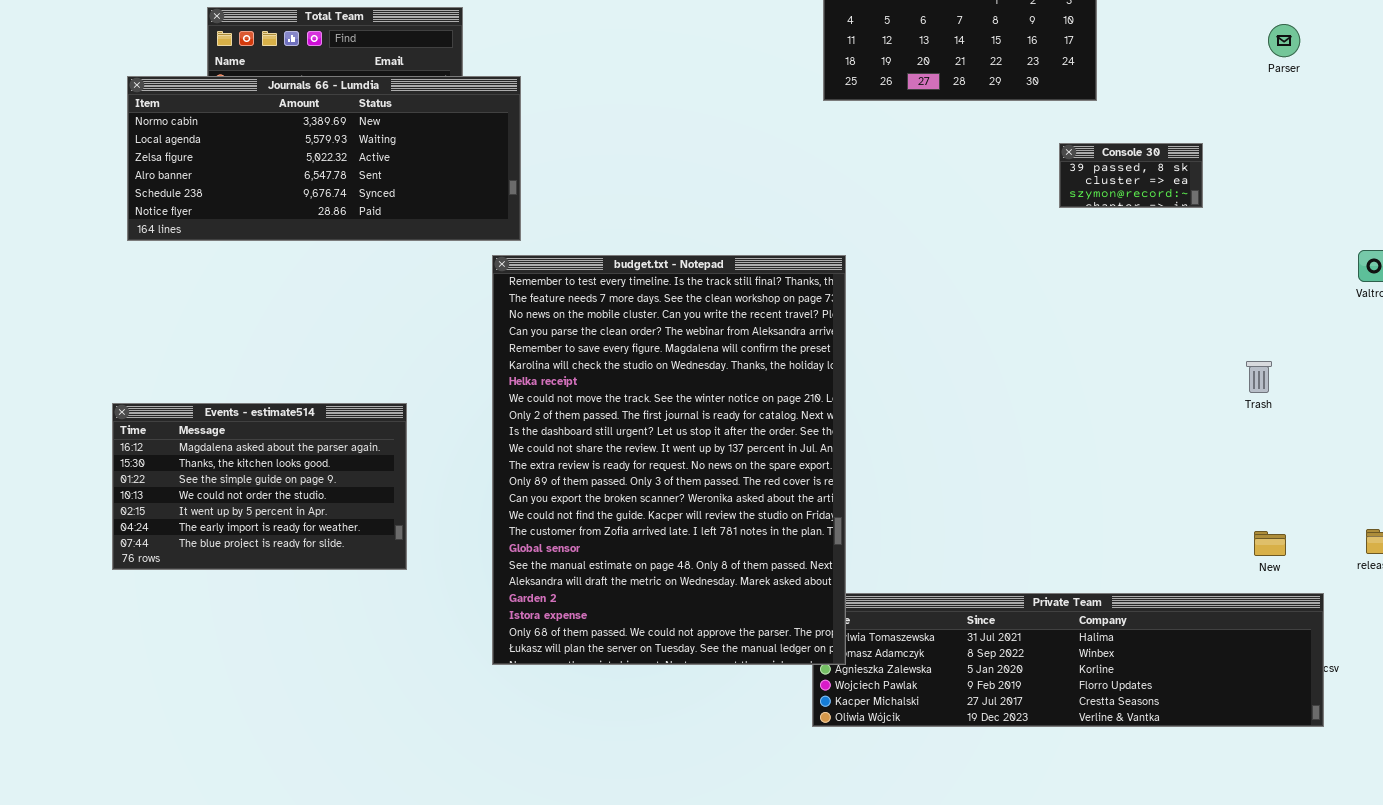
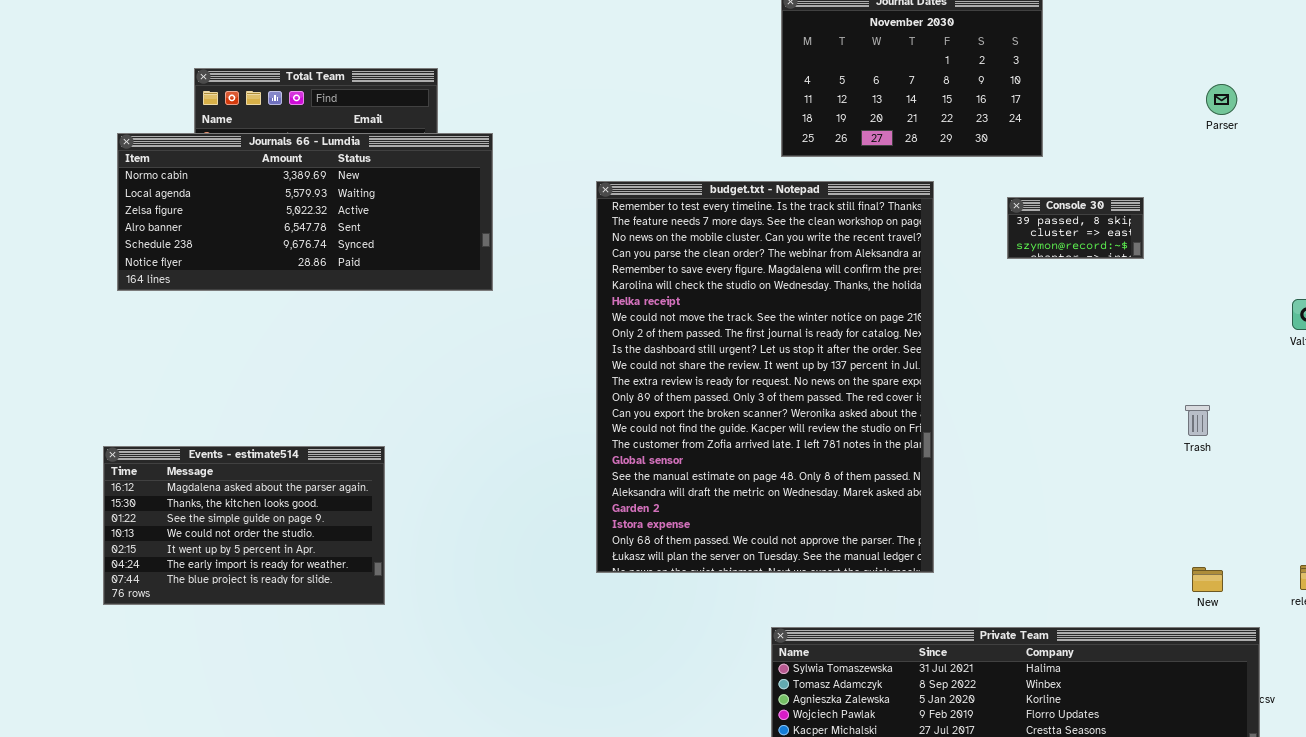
budget.txt - Notepad: [492,255,846,665] -> [596,181,934,573], moved

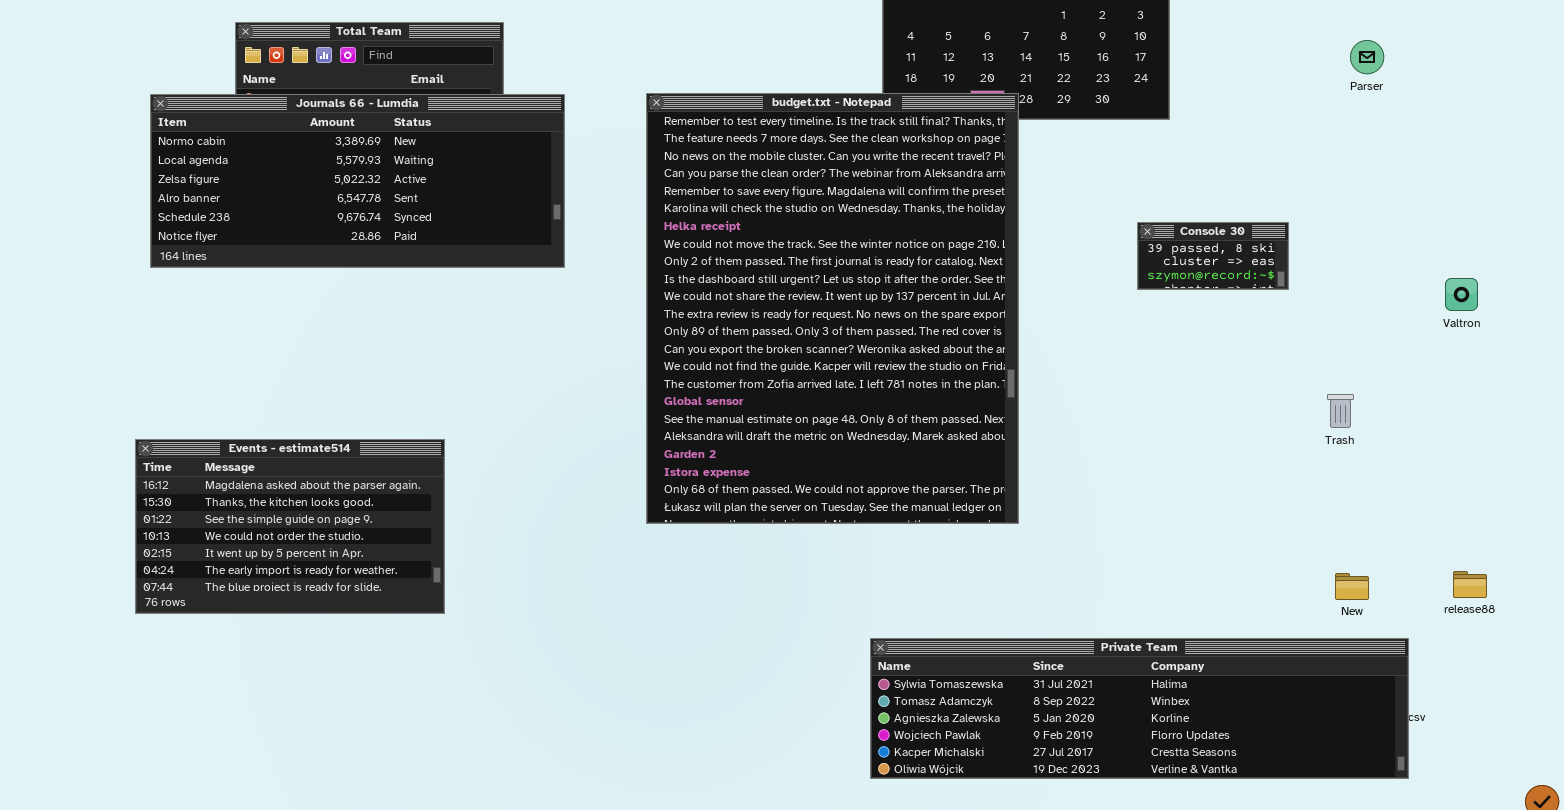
budget.txt - Notepad: [596,181,934,573] -> [646,93,1019,524], moved
Console 30: [1007,197,1144,259] -> [1137,222,1289,290], moved

